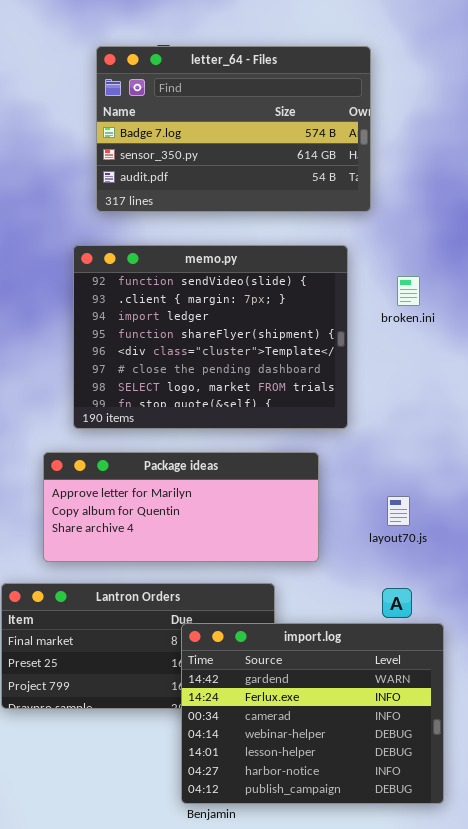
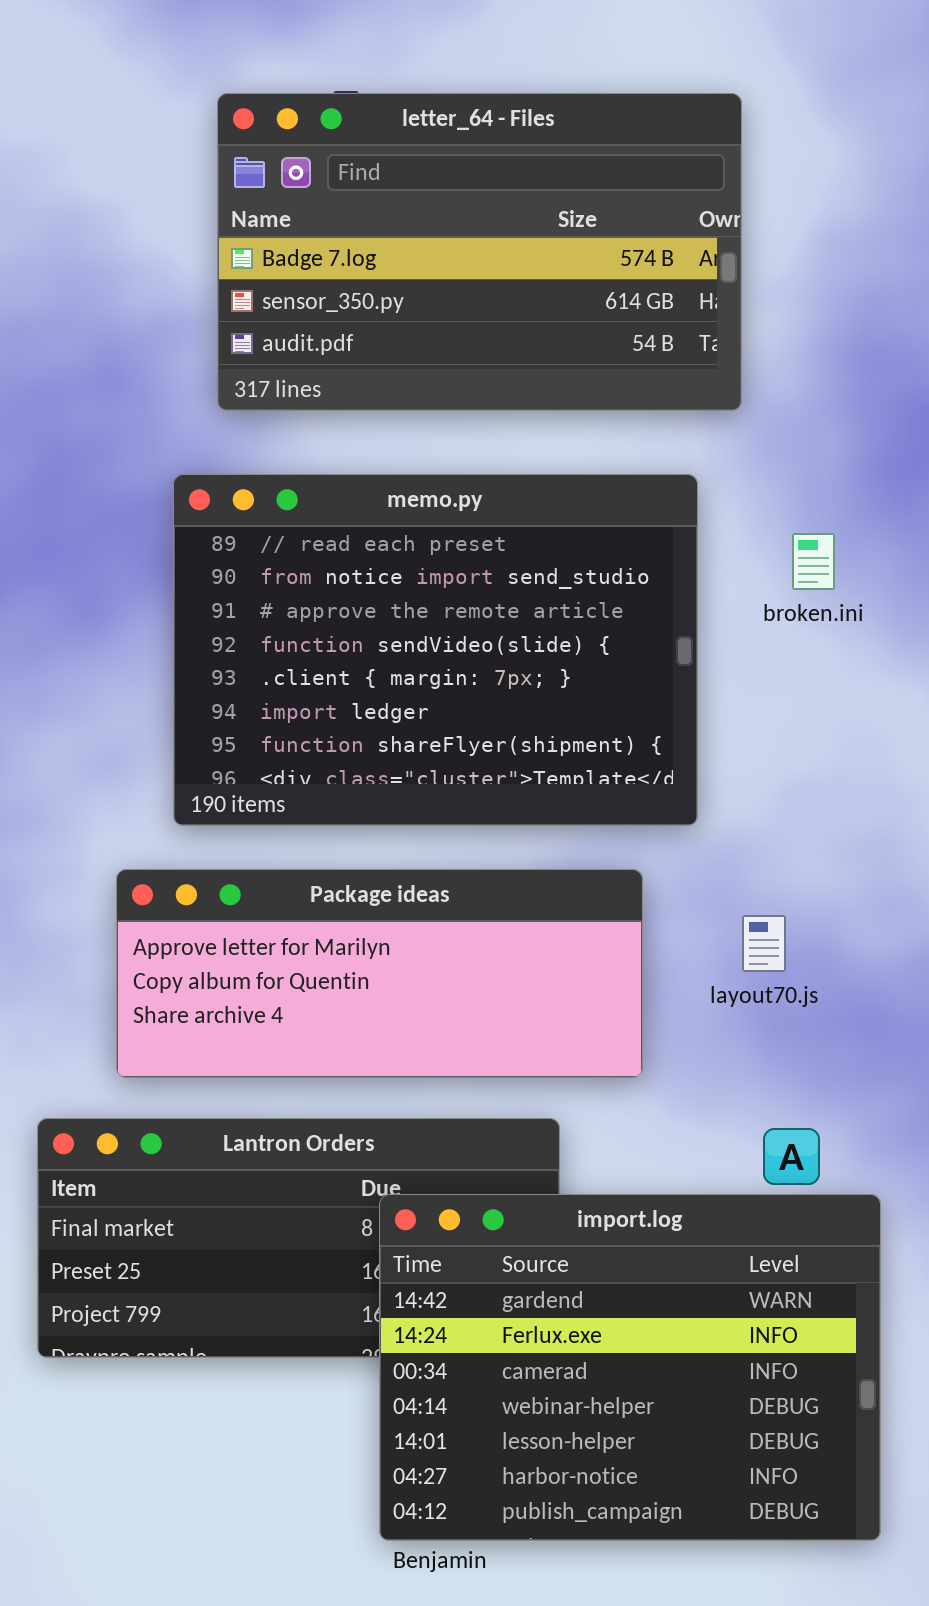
memo.py: [73,245,348,429] -> [173,474,698,826], scrolled up 3 rows
layout70.js: [387,496,410,526] -> [742,915,786,972], moved

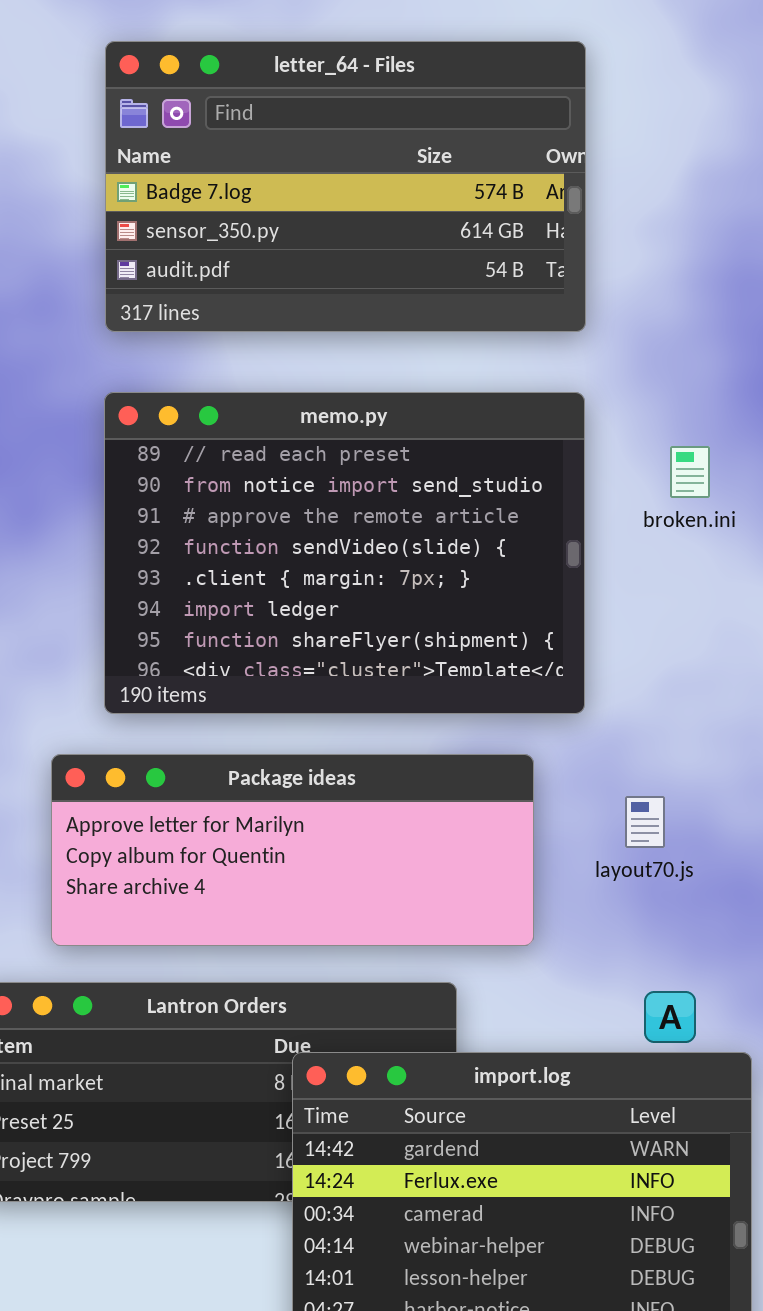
letter_64 - Files: [217,93,742,411] -> [105,41,586,332], moved

